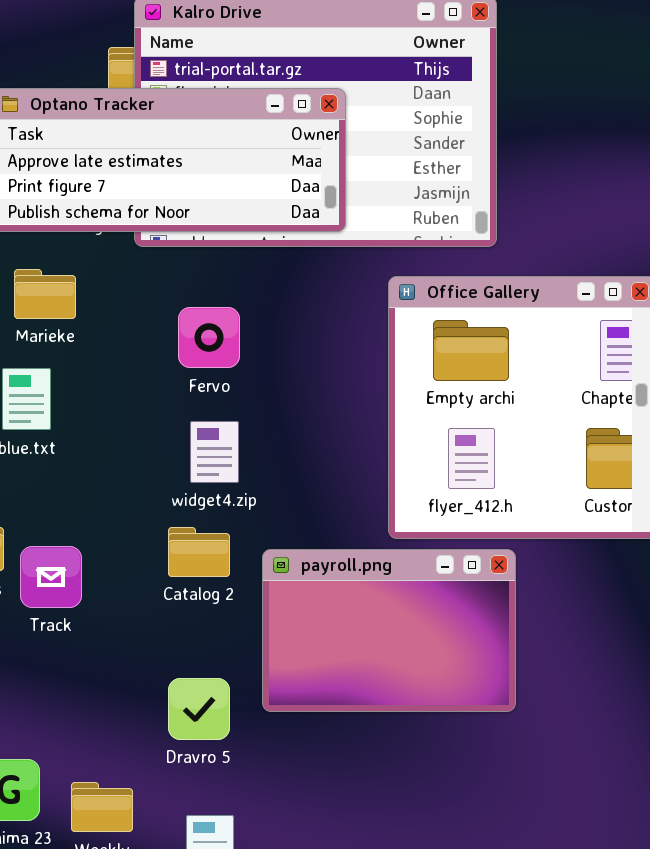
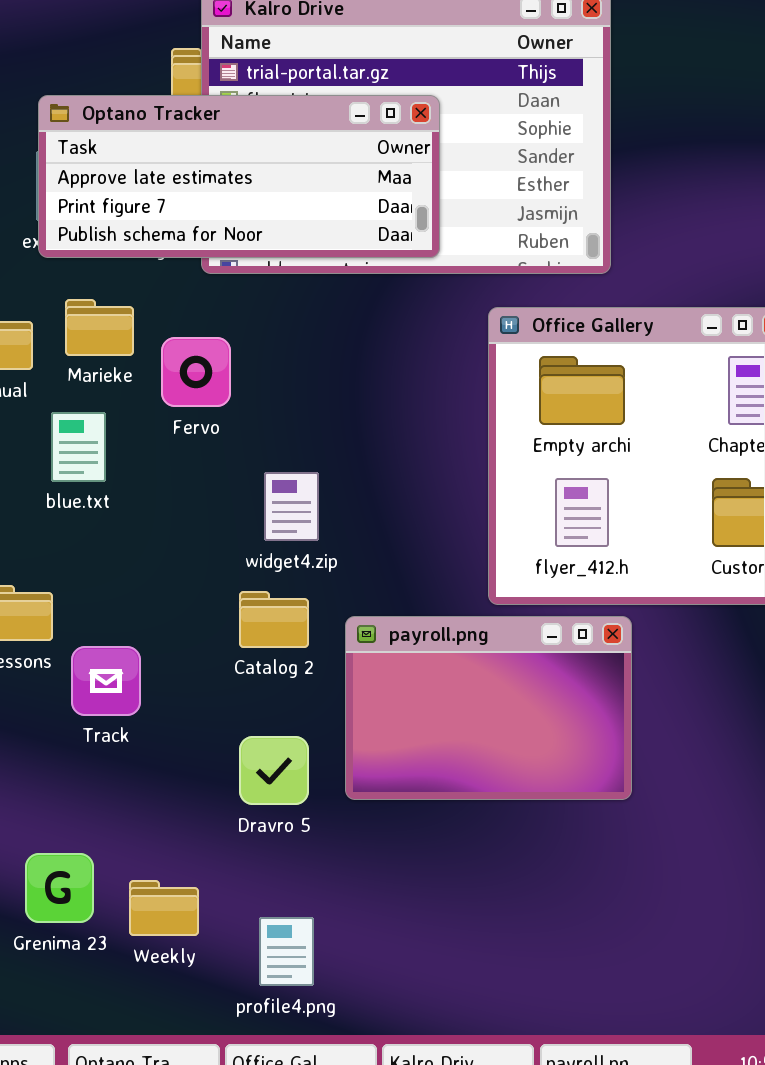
Fervo: [178,307,240,368] -> [161,337,231,407], moved
Track: [20,546,82,608] -> [71,646,141,716], moved
Dravro 5: [168,678,230,740] -> [239,736,309,805], moved

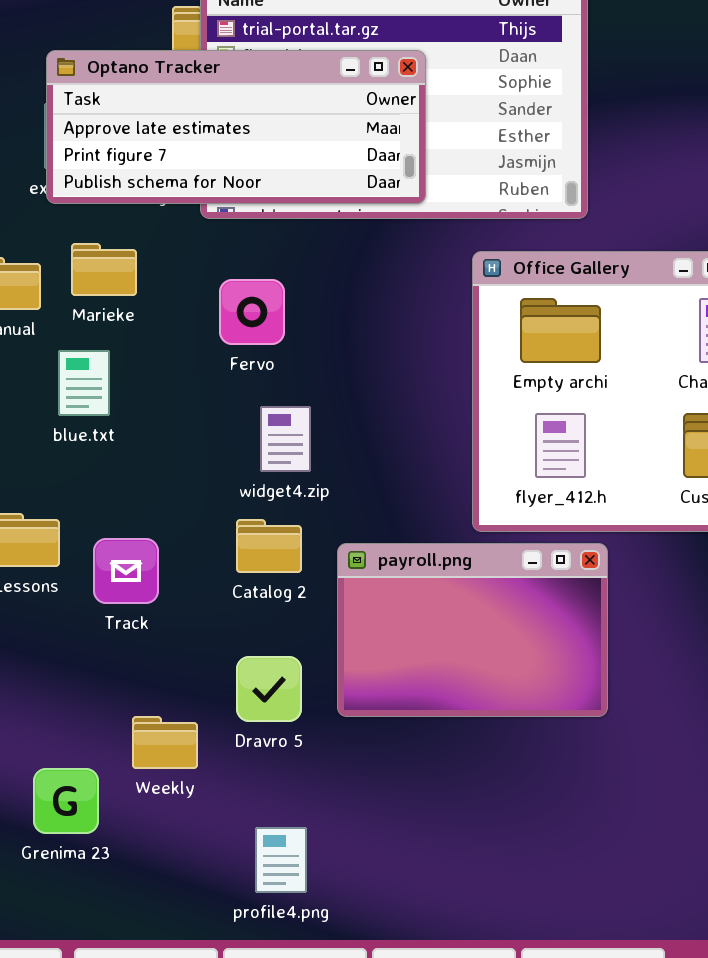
Fervo: [161,337,231,407] -> [219,279,285,345], moved
Track: [71,646,141,716] -> [93,538,159,604], moved
Weekly: [129,880,199,936] -> [132,716,198,769], moved

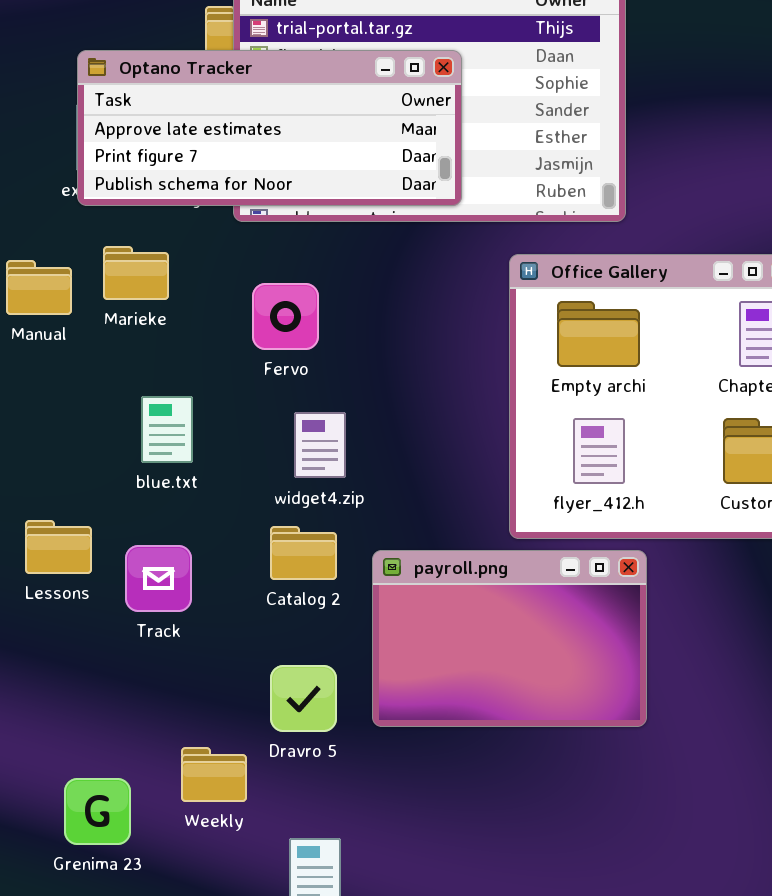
blue.txt: [58,350,110,416] -> [141,396,193,463], moved
Weekly: [132,716,198,769] -> [181,747,247,802], moved

